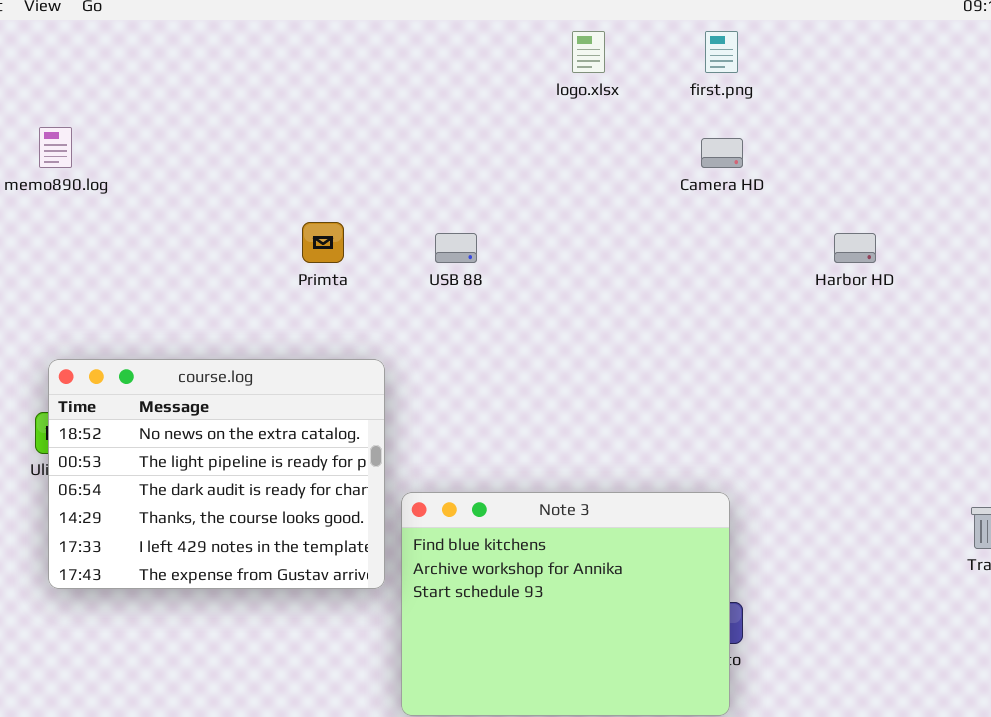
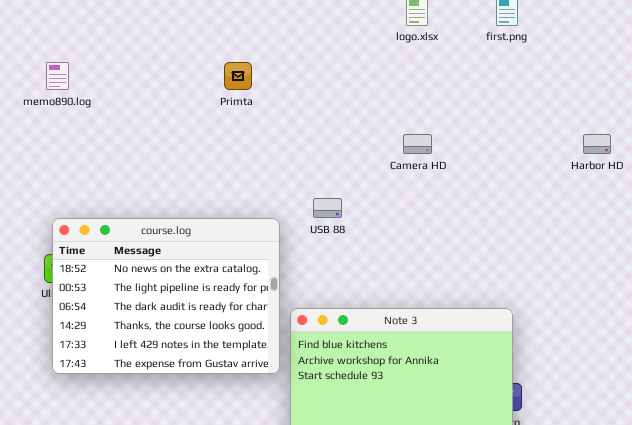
Camera HD: [701,138,743,168] -> [403,134,432,154], moved
Primta: [302,222,344,263] -> [224,62,252,90], moved
USB 88: [435,233,477,263] -> [313,198,342,218], moved

